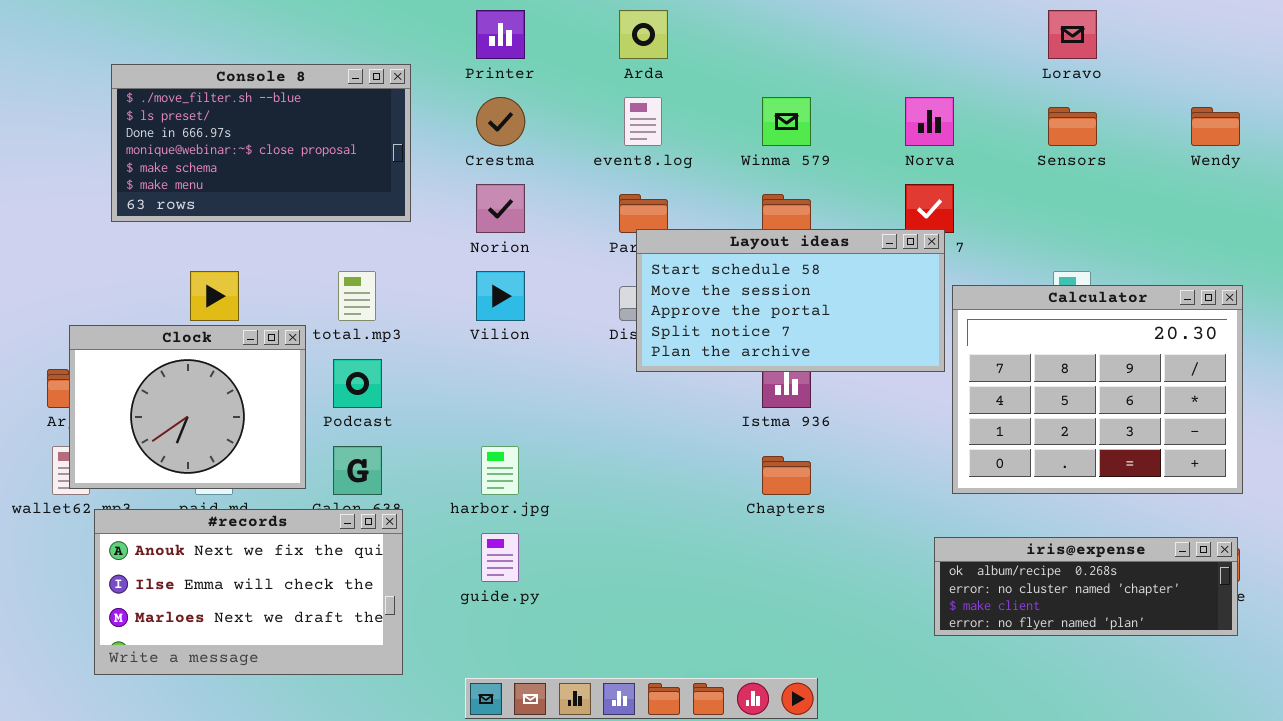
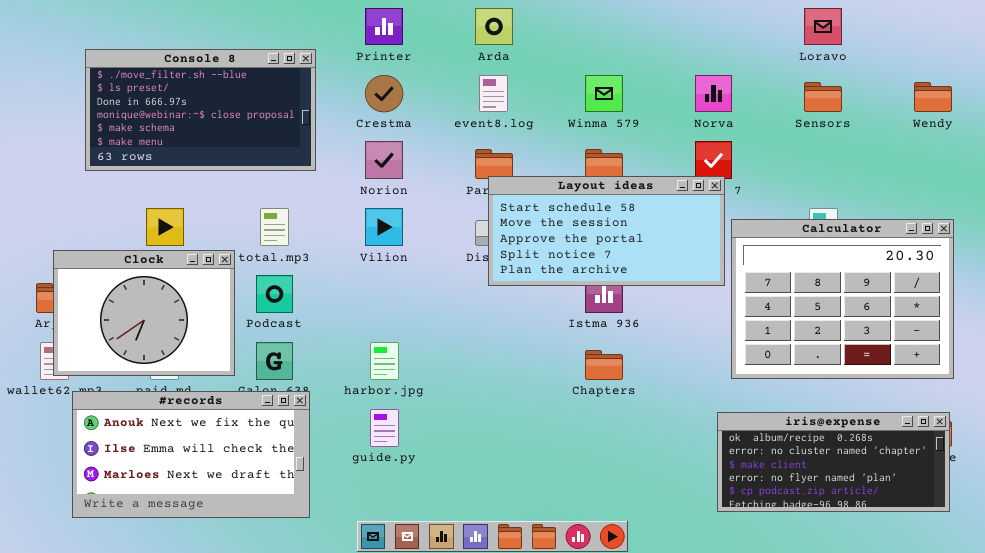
iris@expense: [934,537,1238,636] -> [717,412,950,512], resized

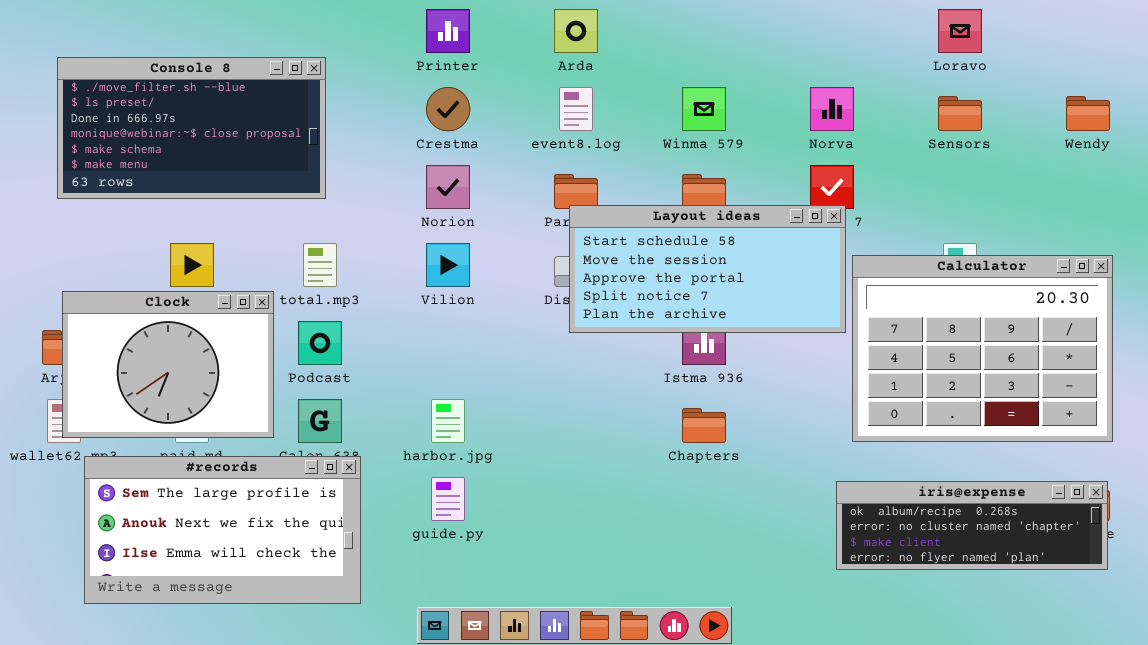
Console 8: [85,49,316,171] -> [57,57,326,199], moved
#records: [72,391,310,518] -> [84,456,361,604], scrolled up 1 row
iris@expense: [717,412,950,512] -> [836,481,1108,570], resized

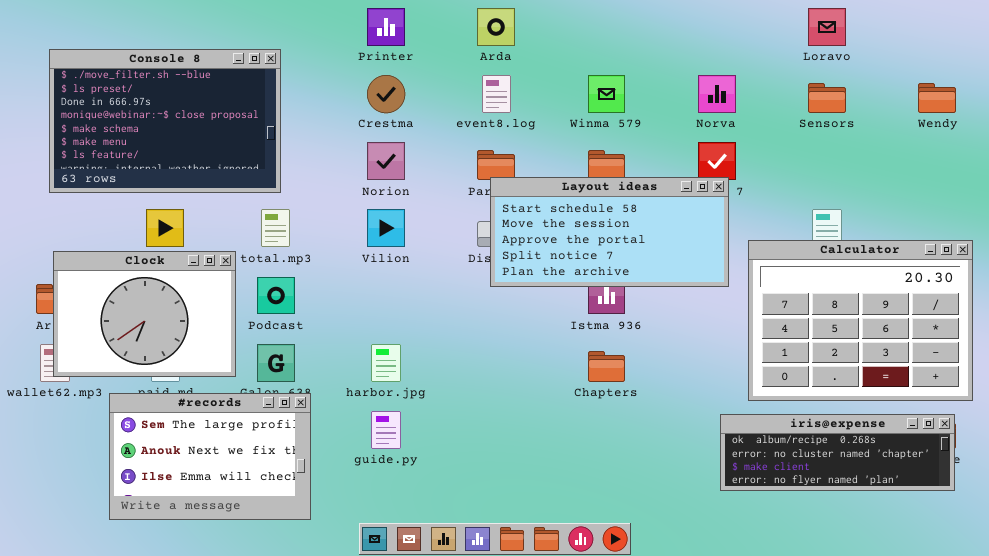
Console 8: [57,57,326,199] -> [49,49,281,193], resized
Calculator: [852,255,1113,442] -> [748,240,973,401], moved
#records: [84,456,361,604] -> [109,393,311,520], resized

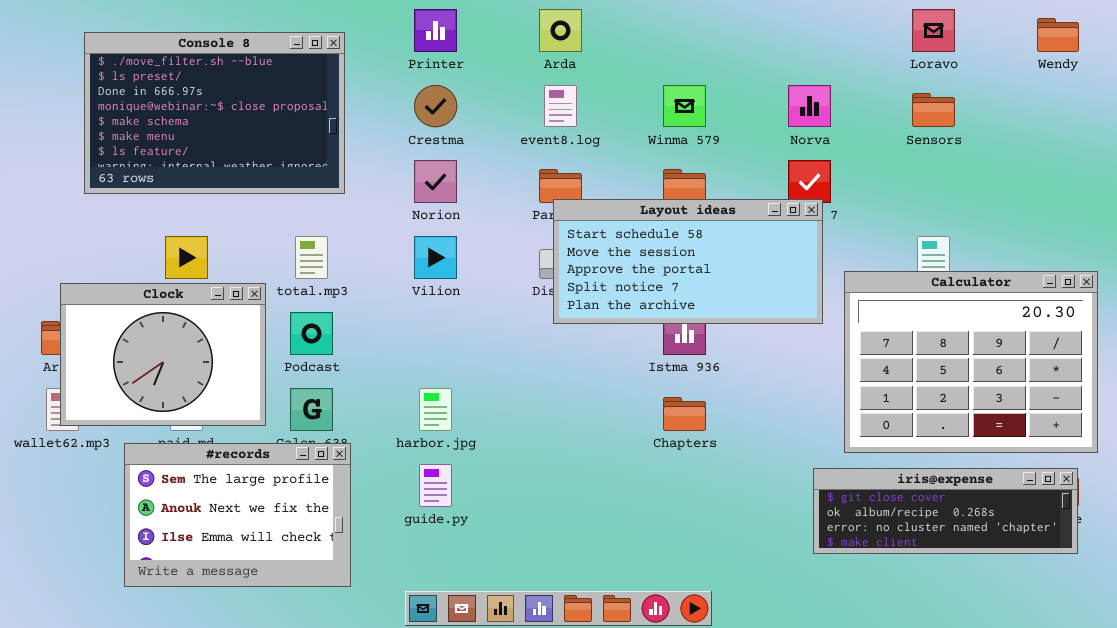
Console 8: [49,49,281,193] -> [84,32,345,194], moved
Wendy: [918,83,956,113] -> [1037,18,1079,52], moved
iris@expense: [720,414,955,491] -> [813,468,1078,554], scrolled up 1 row

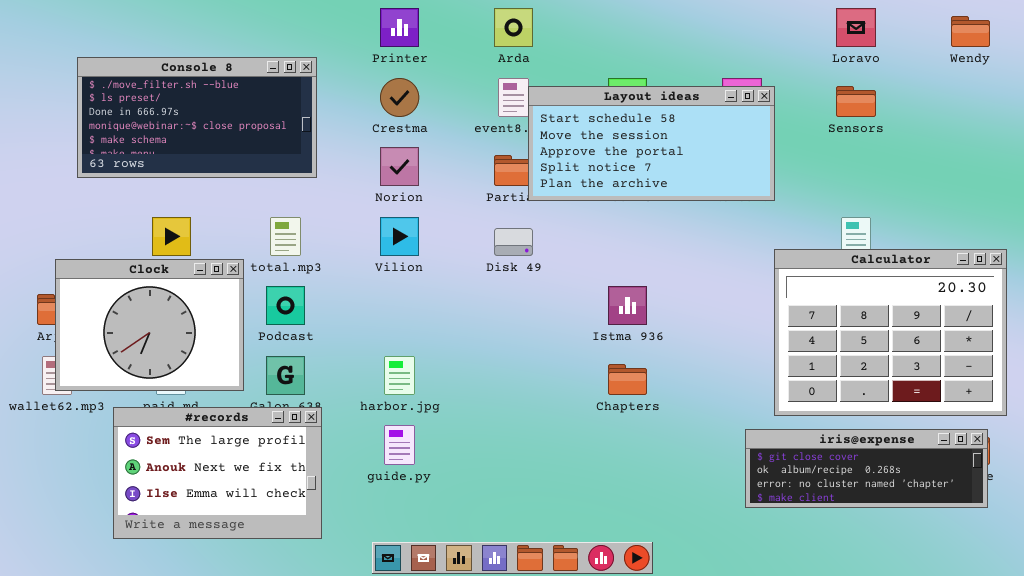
Console 8: [84,32,345,194] -> [77,57,317,178], resized
Layout ideas: [553,199,823,324] -> [528,86,775,201], moved

